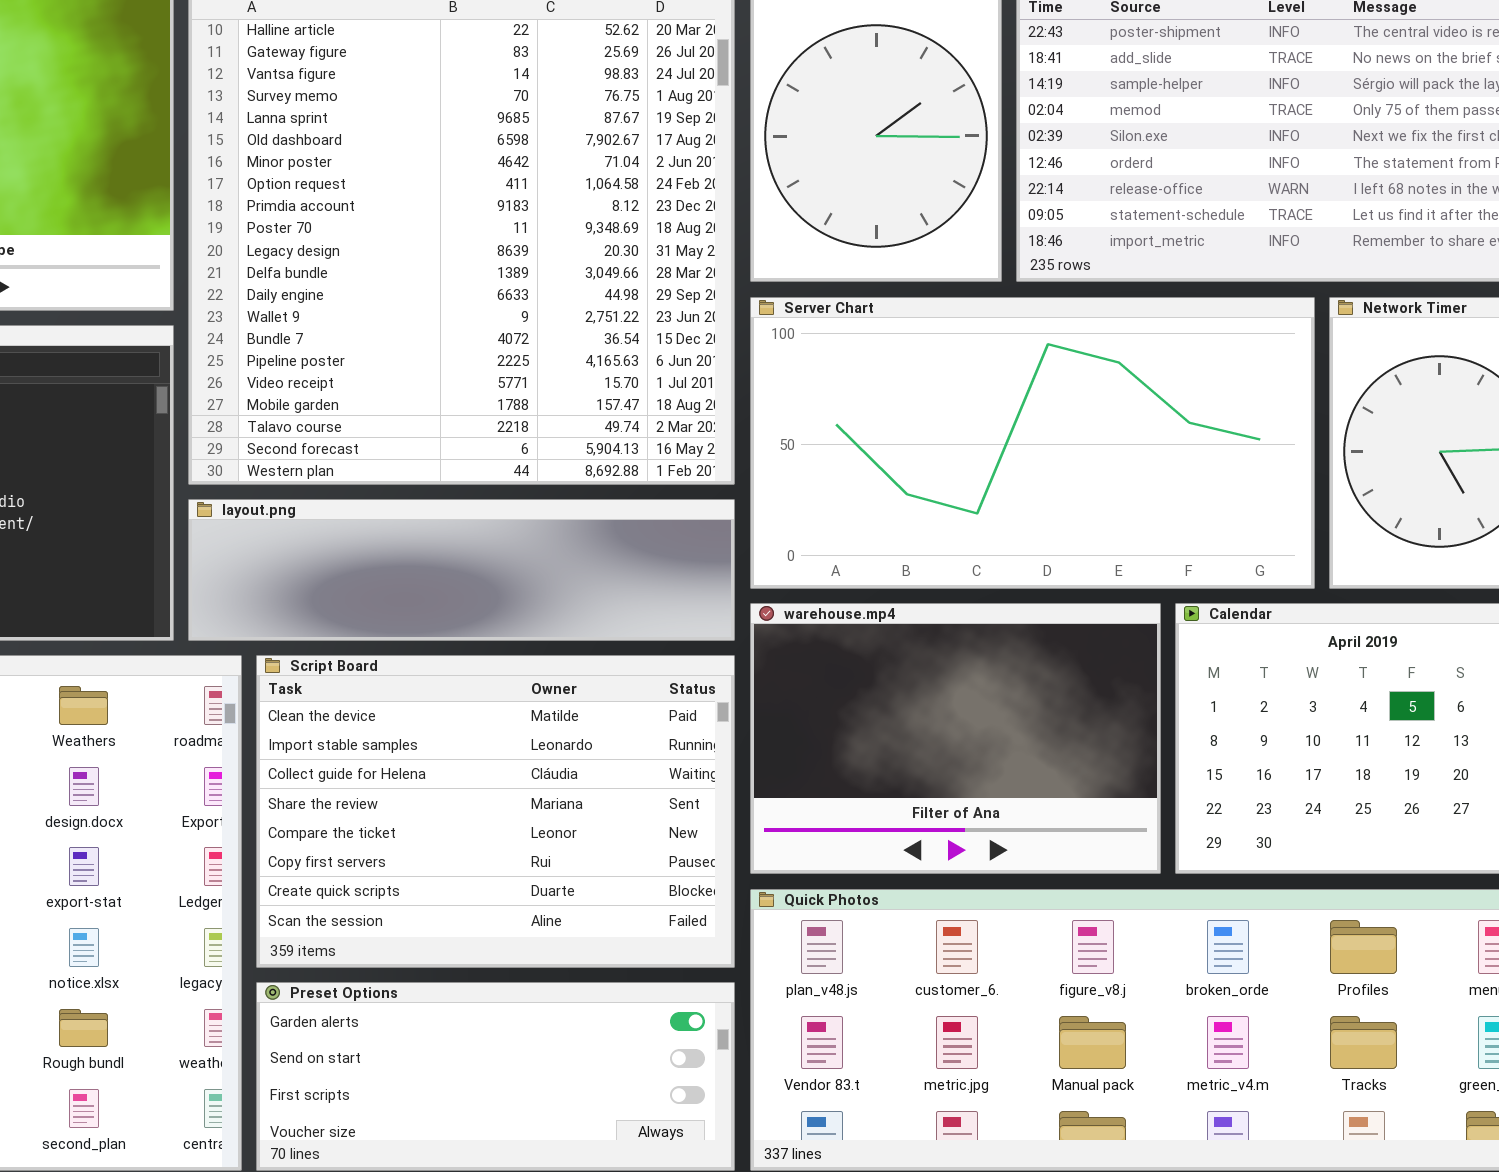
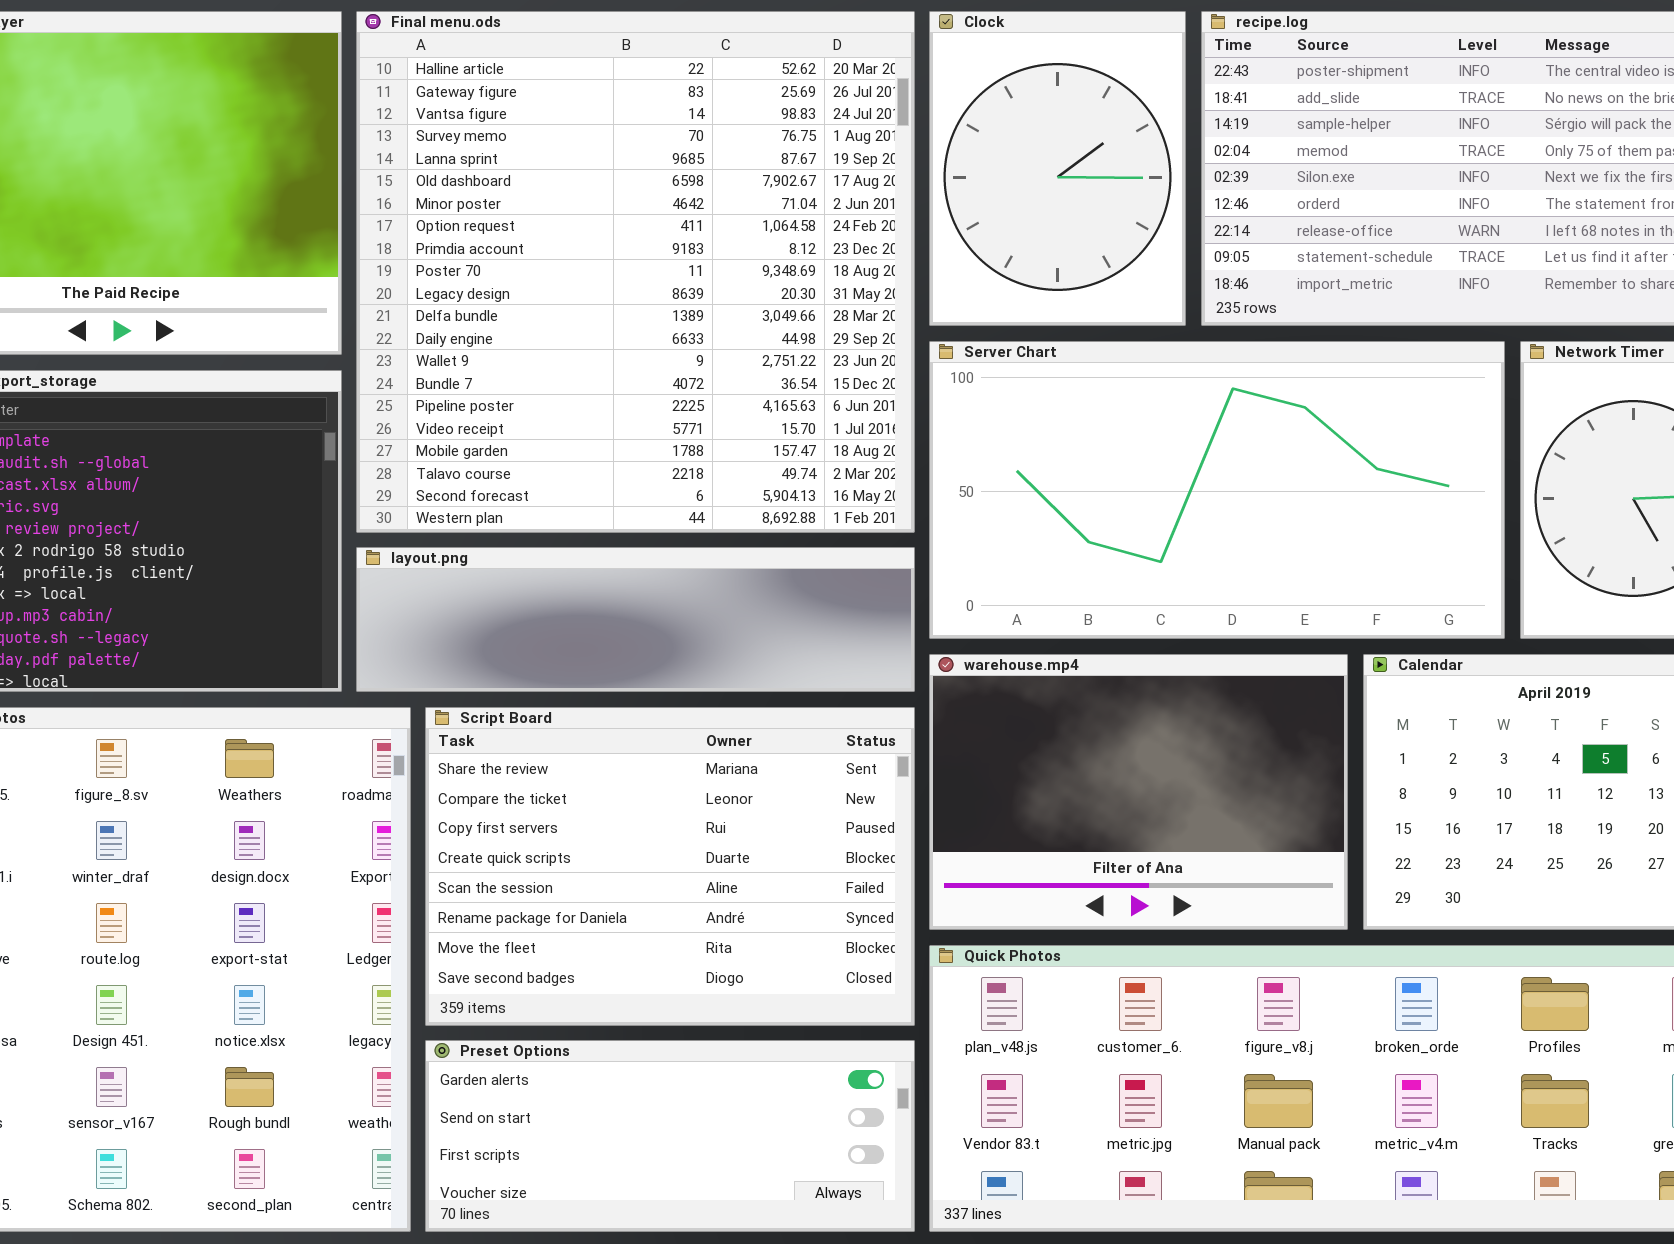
Script Board: [256,655,735,968] -> [425,707,915,1026], scrolled down 3 rows

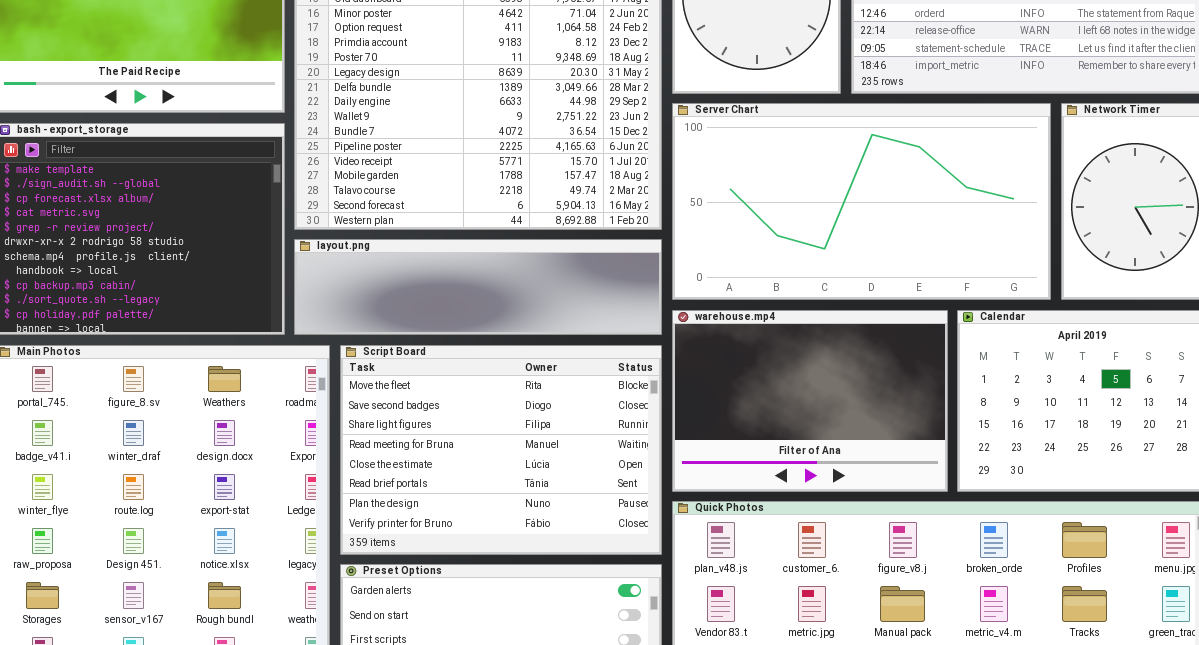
Script Board: [425,707,915,1026] -> [340,345,662,555], scrolled down 6 rows

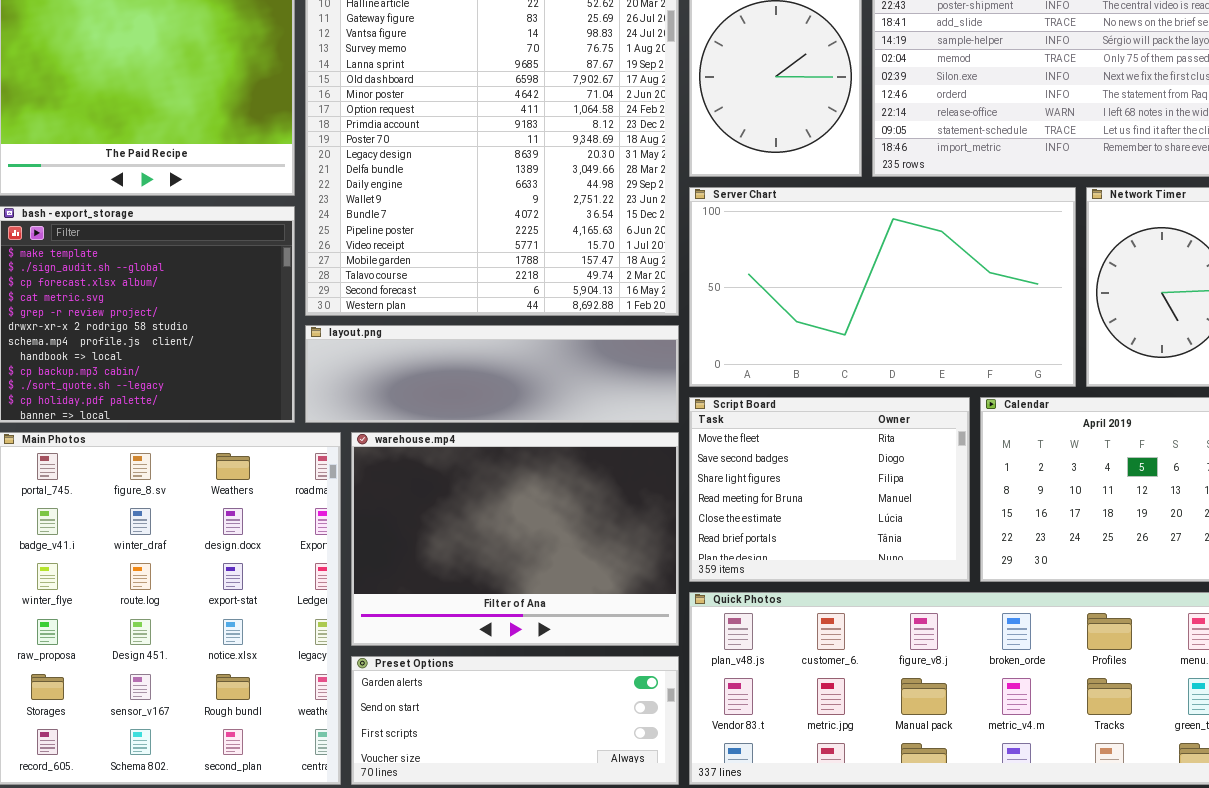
warehouse.mp4: [672,310,948,492] -> [351,432,679,646], moved, resized
Script Board: [340,345,662,555] -> [689,397,970,582], moved, resized

